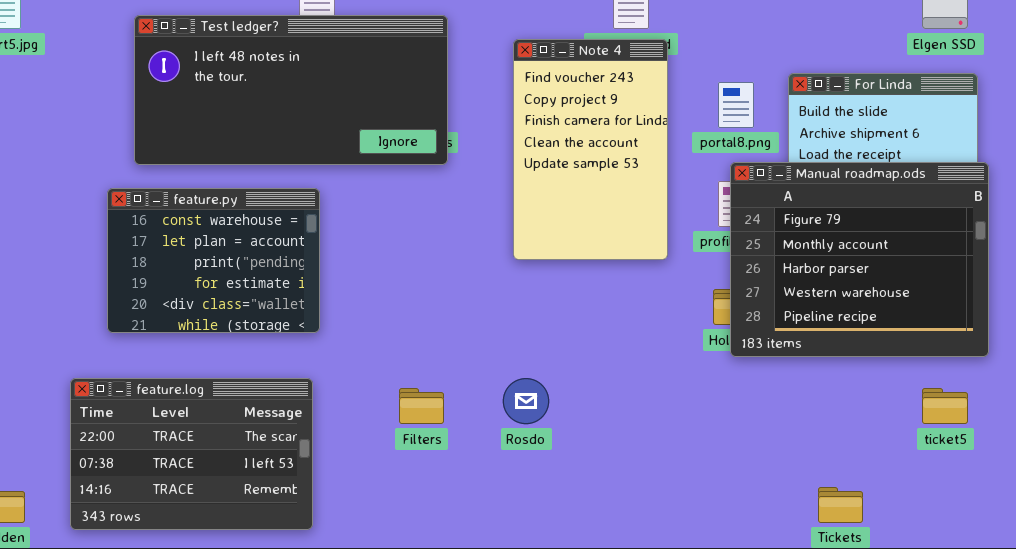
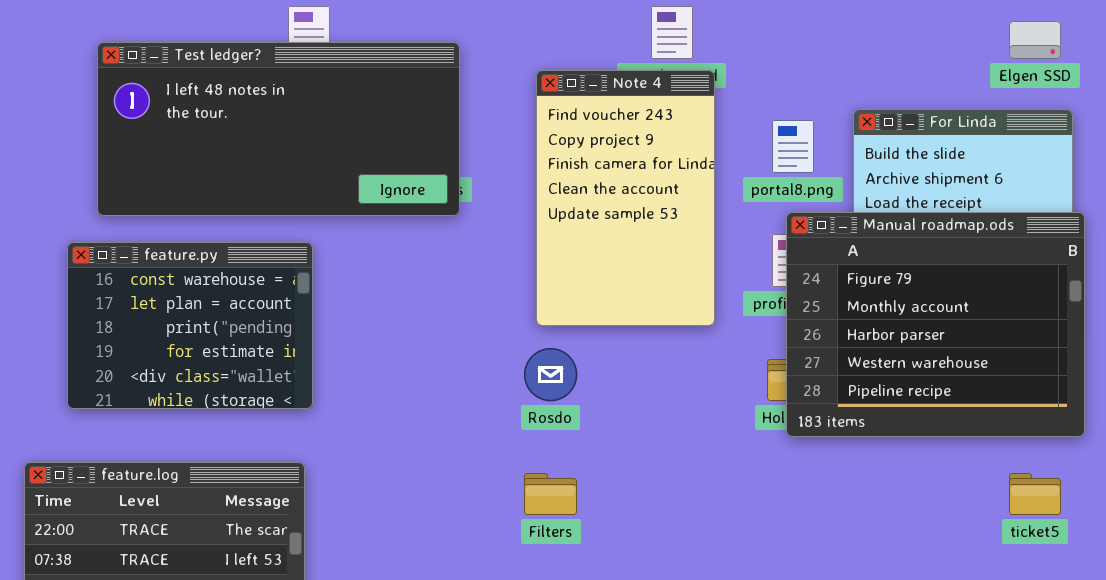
Rosdo: [503,378,549,424] -> [524,348,577,401], moved
Filters: [399,388,444,424] -> [524,473,577,515], moved

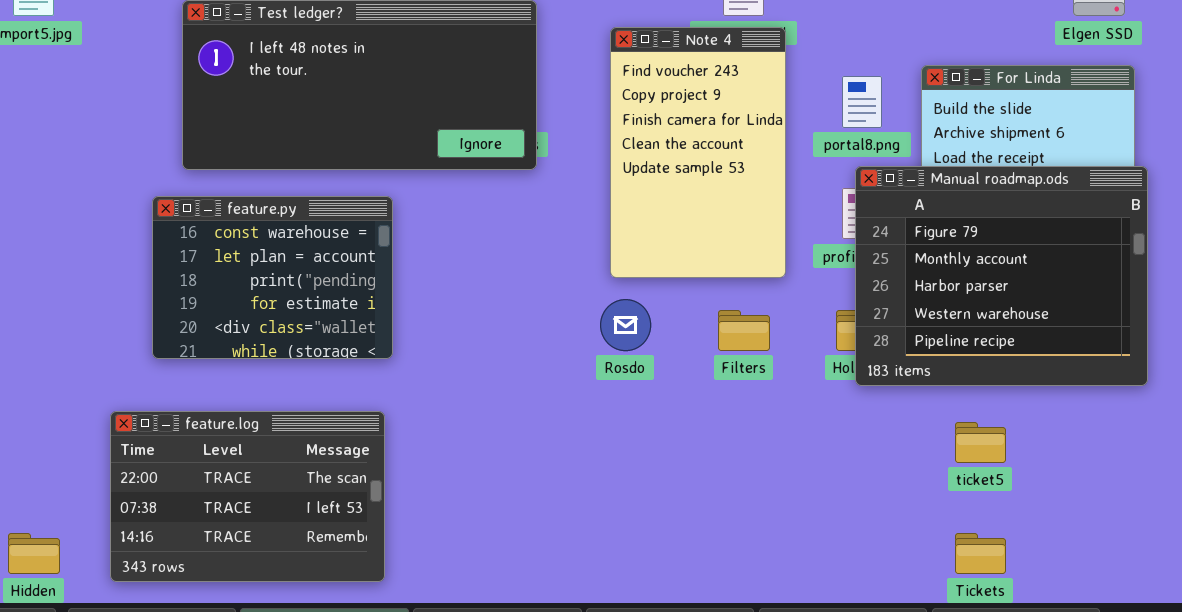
Filters: [524,473,577,515] -> [718,310,770,351], moved
ticket5: [1009,473,1061,515] -> [955,422,1006,463], moved

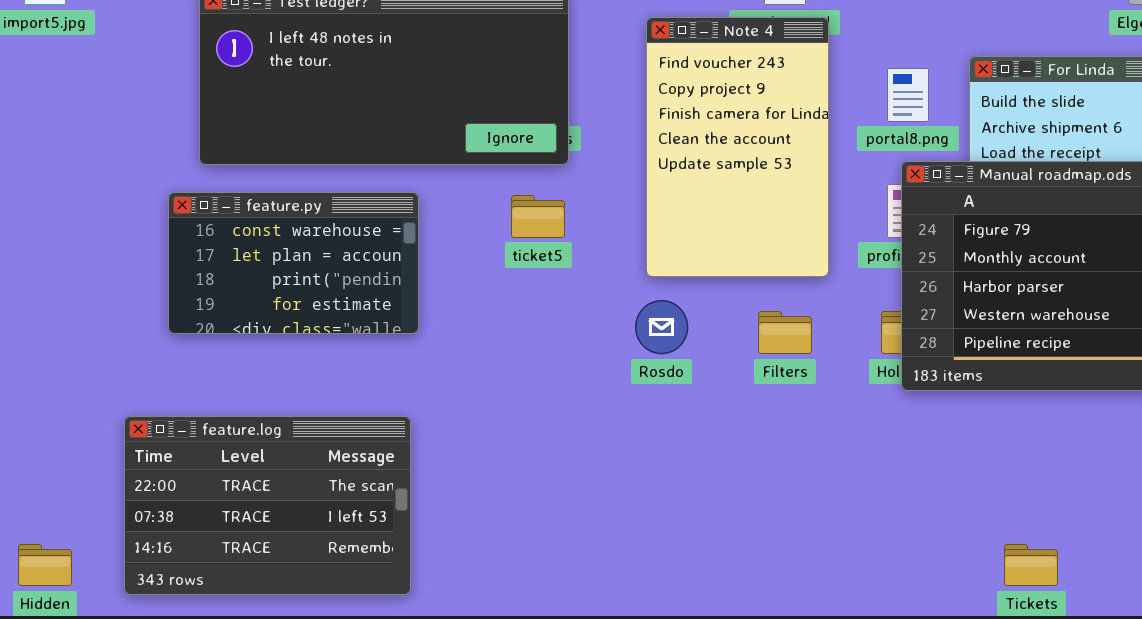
feature.py: [152,196,393,359] -> [168,192,419,334], resized
ticket5: [955,422,1006,463] -> [511,195,565,238], moved

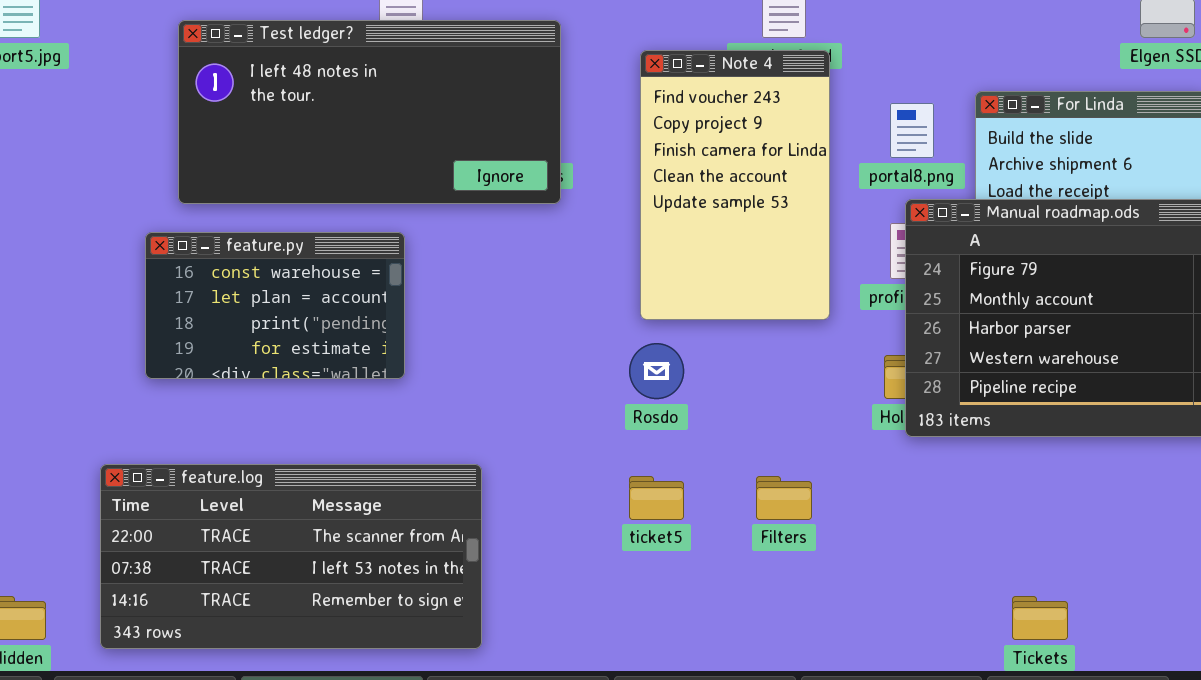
ticket5: [511,195,565,238] -> [629,476,684,520], moved
Filters: [758,311,812,354] -> [756,476,812,520], moved
feature.log: [124,416,411,595] -> [100,464,482,649], resized

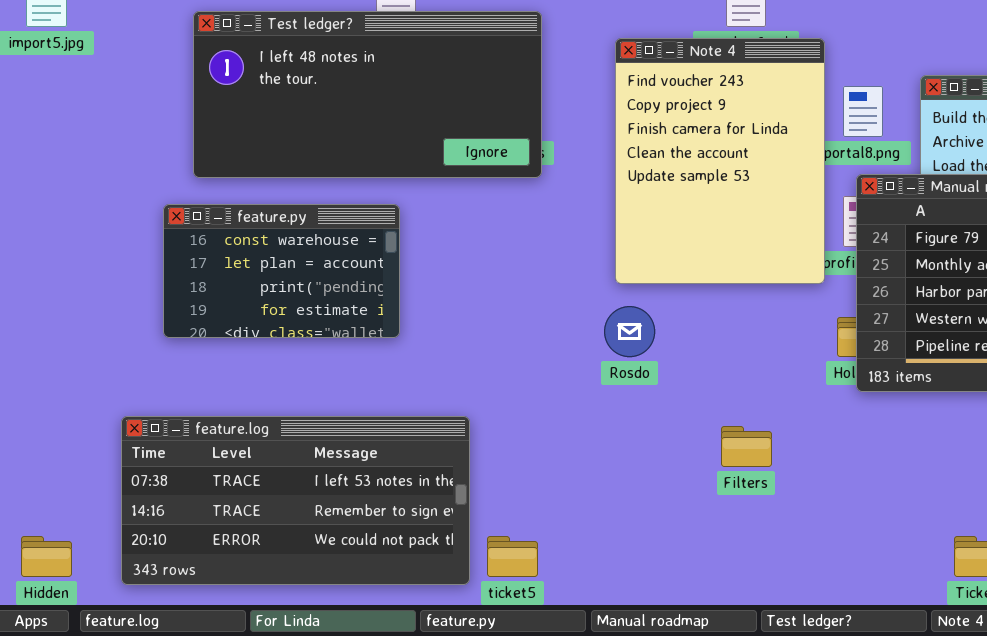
Note 4: [640,50,830,320] -> [615,38,825,284], resized
feature.log: [100,464,482,649] -> [121,416,470,585], scrolled down 1 row
ticket5: [629,476,684,520] -> [487,536,538,577], moved

